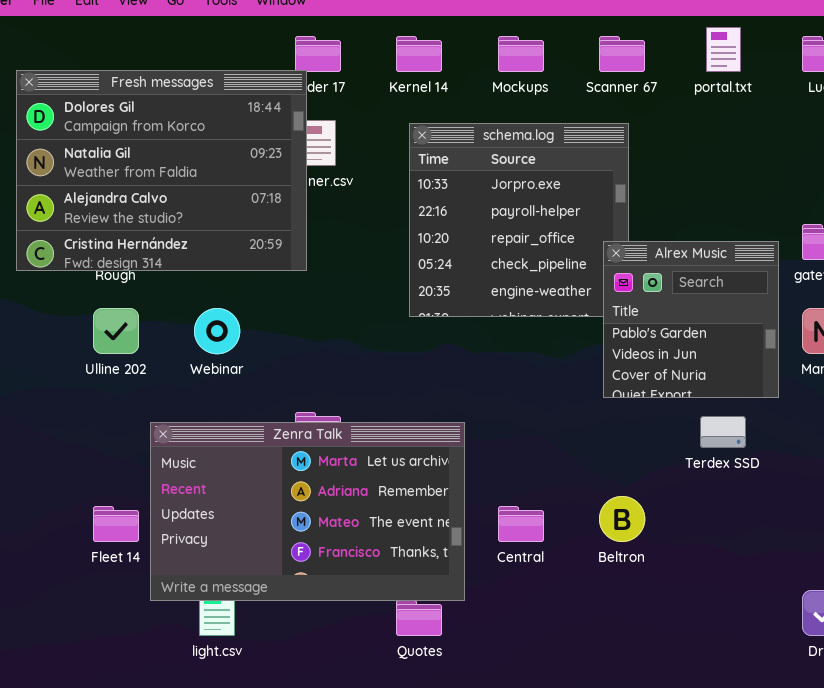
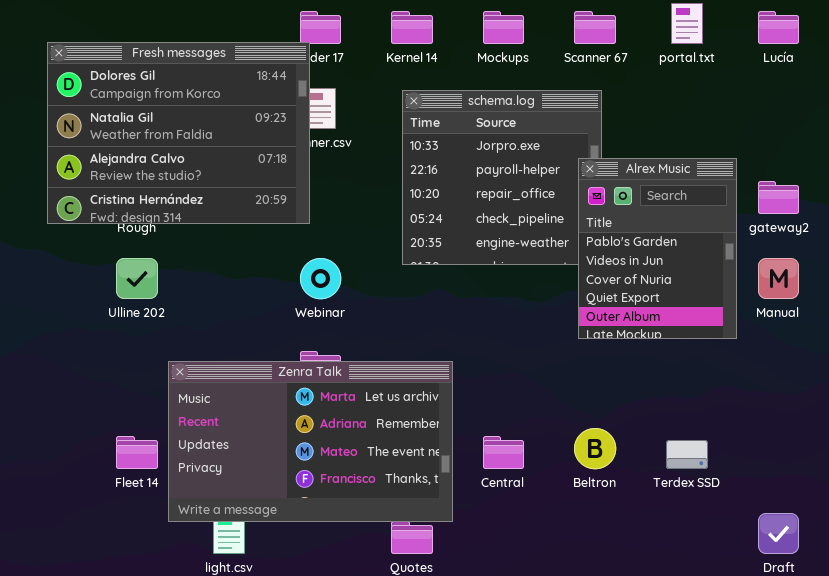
Alrex Music: [603,241,779,398] -> [578,158,737,339], resized
Webinar: [194,308,240,354] -> [300,258,341,299], moved
Terdex SSD: [700,416,746,448] -> [666,440,708,469], moved

